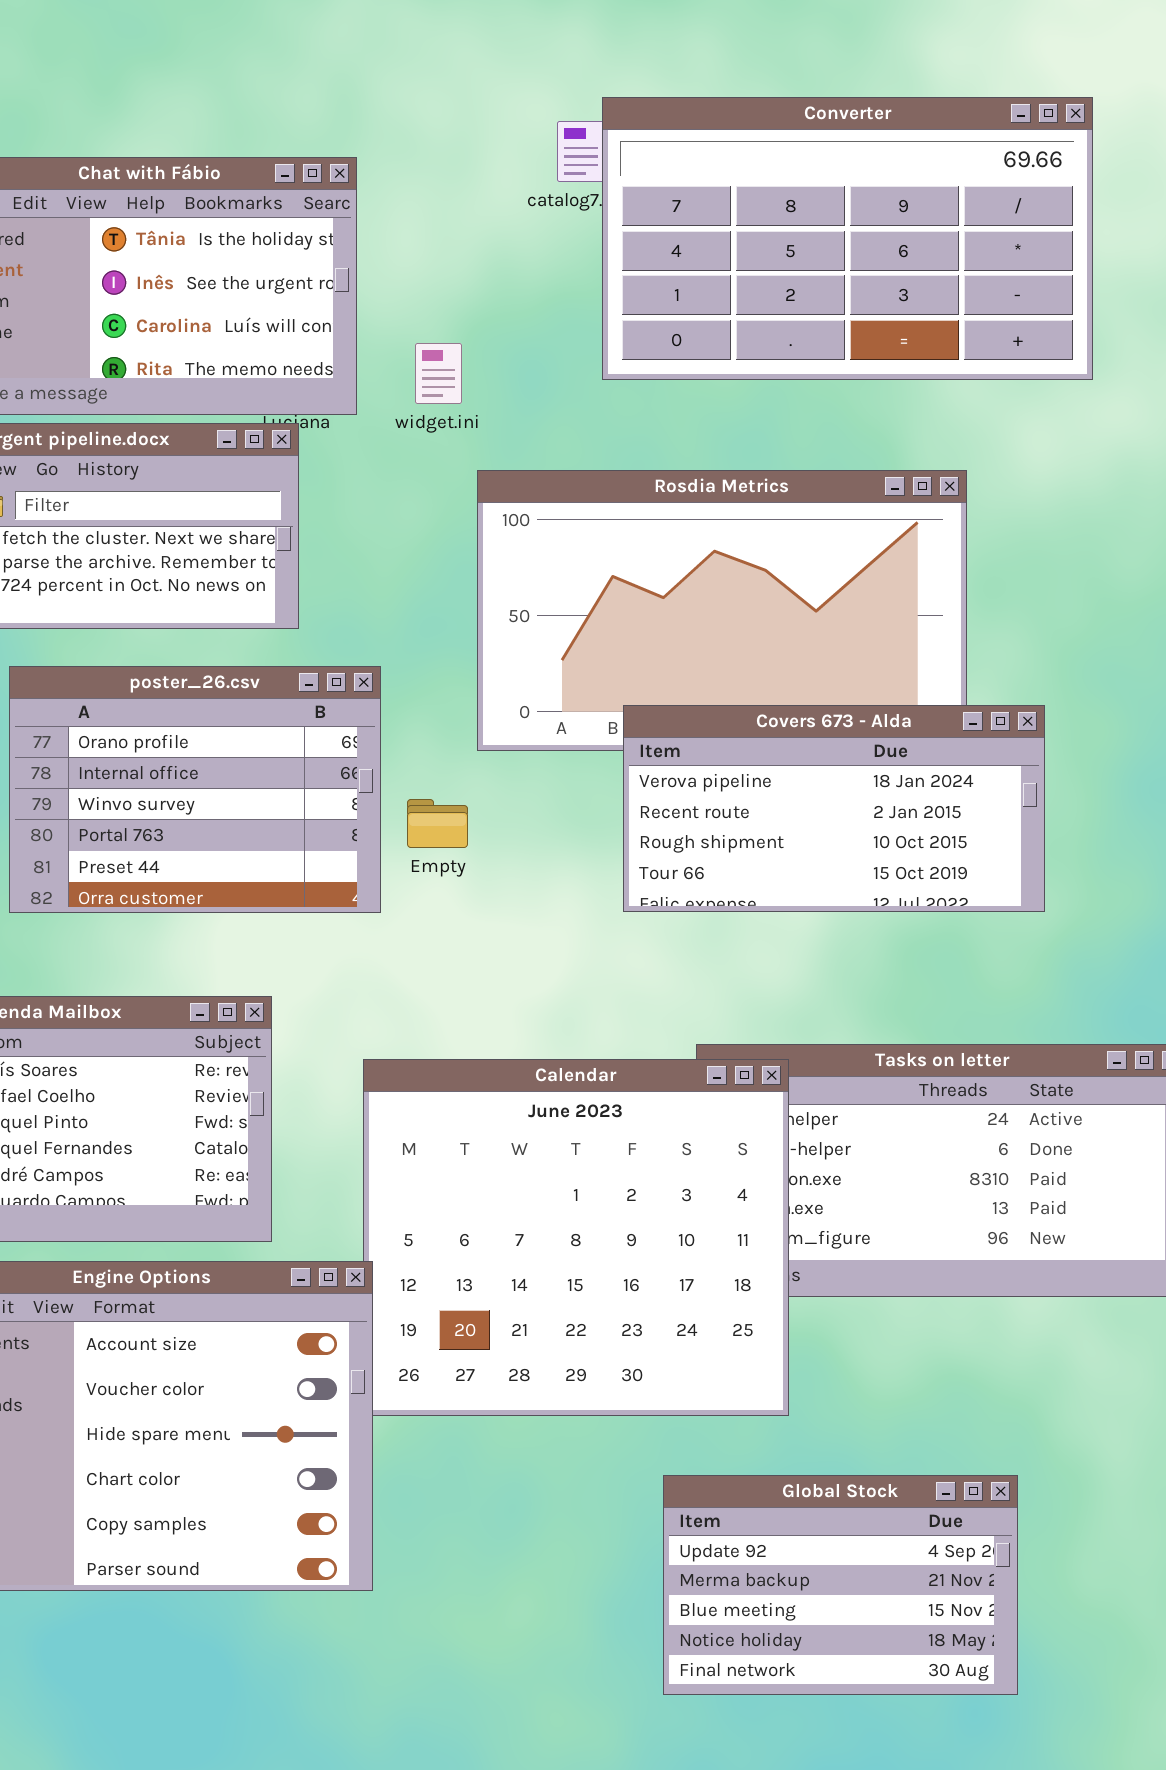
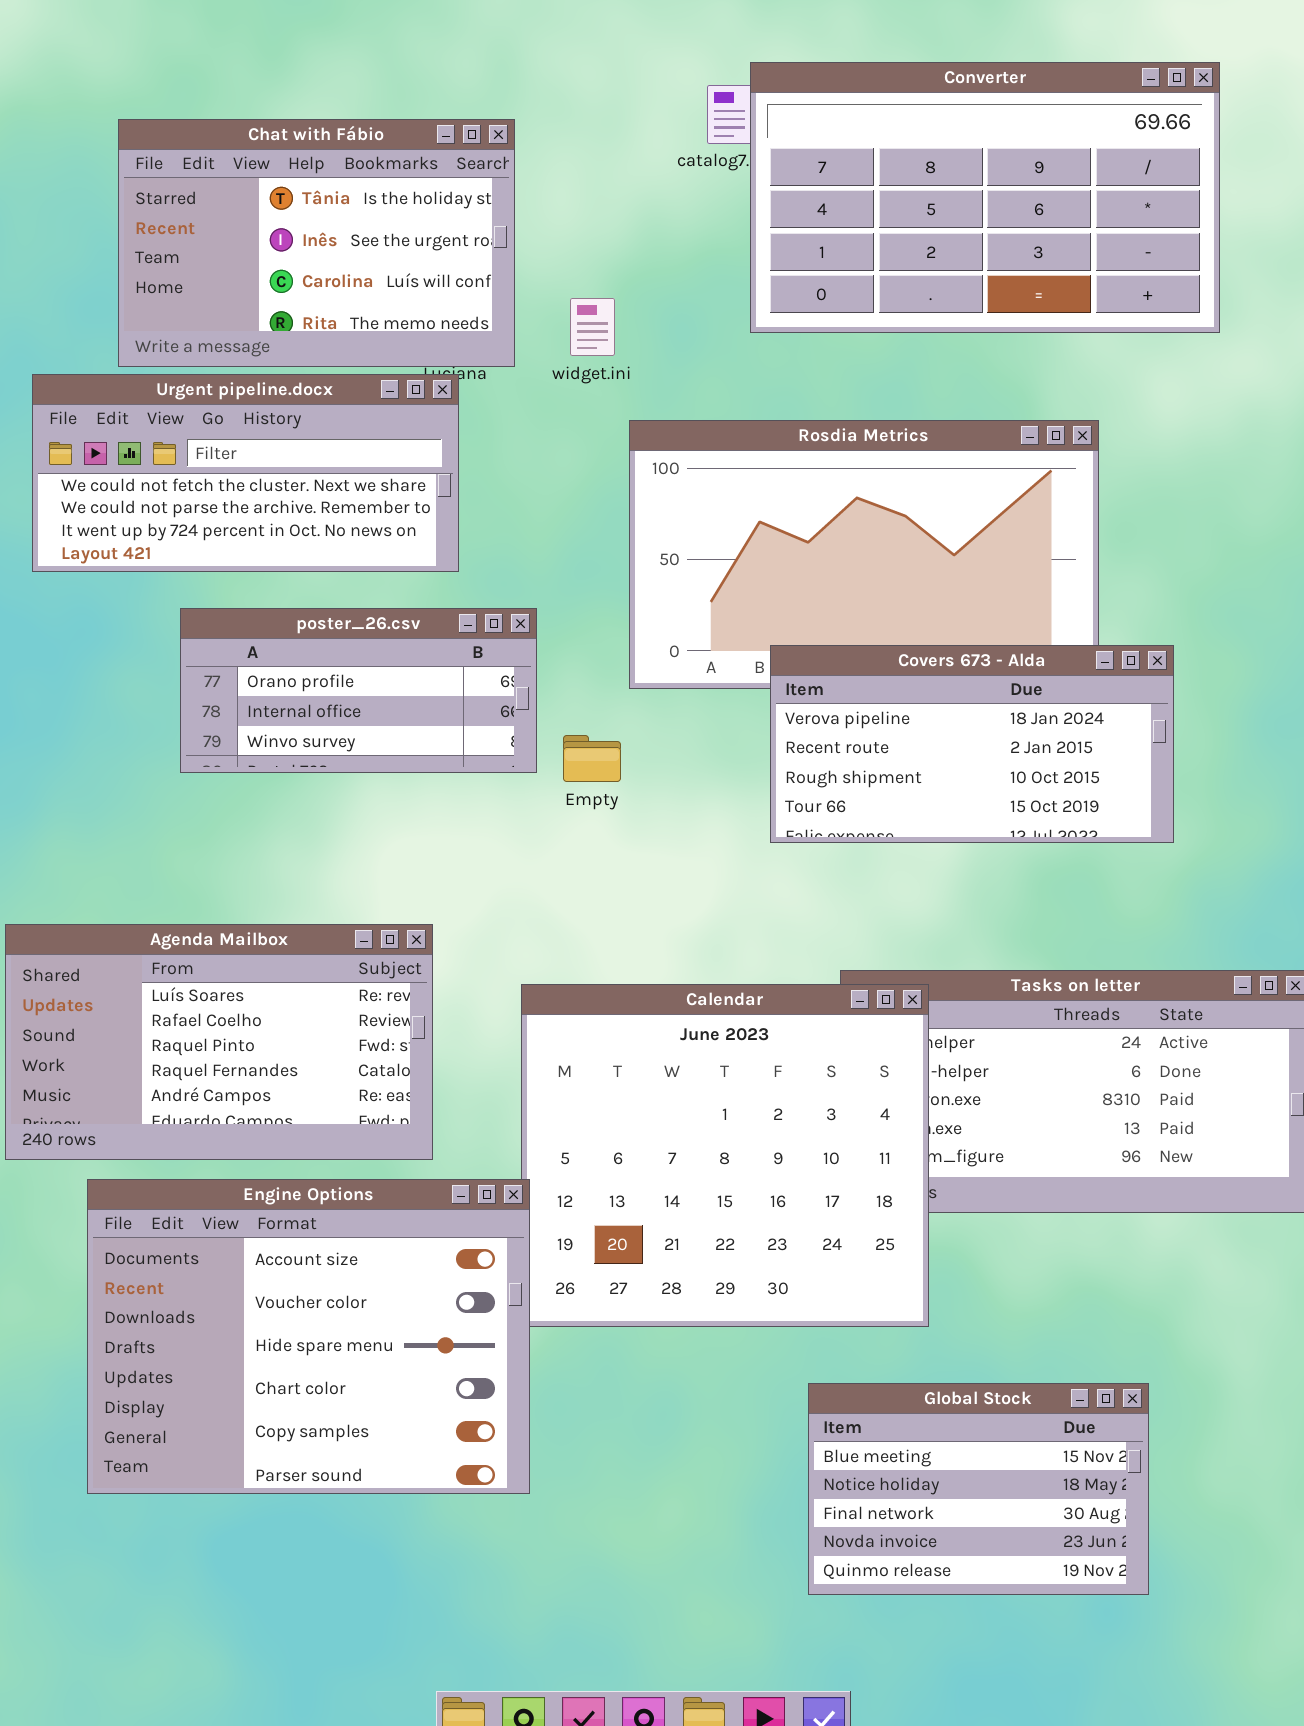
poster_26.csv: [9,666,381,913] -> [180,608,537,773], resized
Global Stock: [663,1475,1018,1695] -> [808,1383,1149,1595], scrolled down 2 rows

